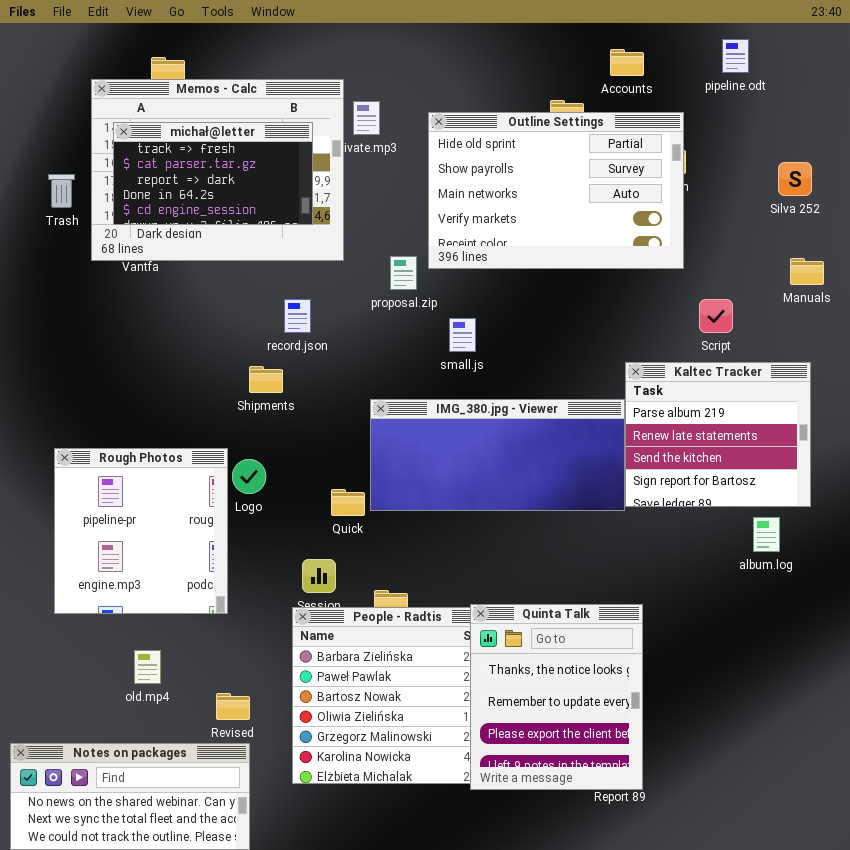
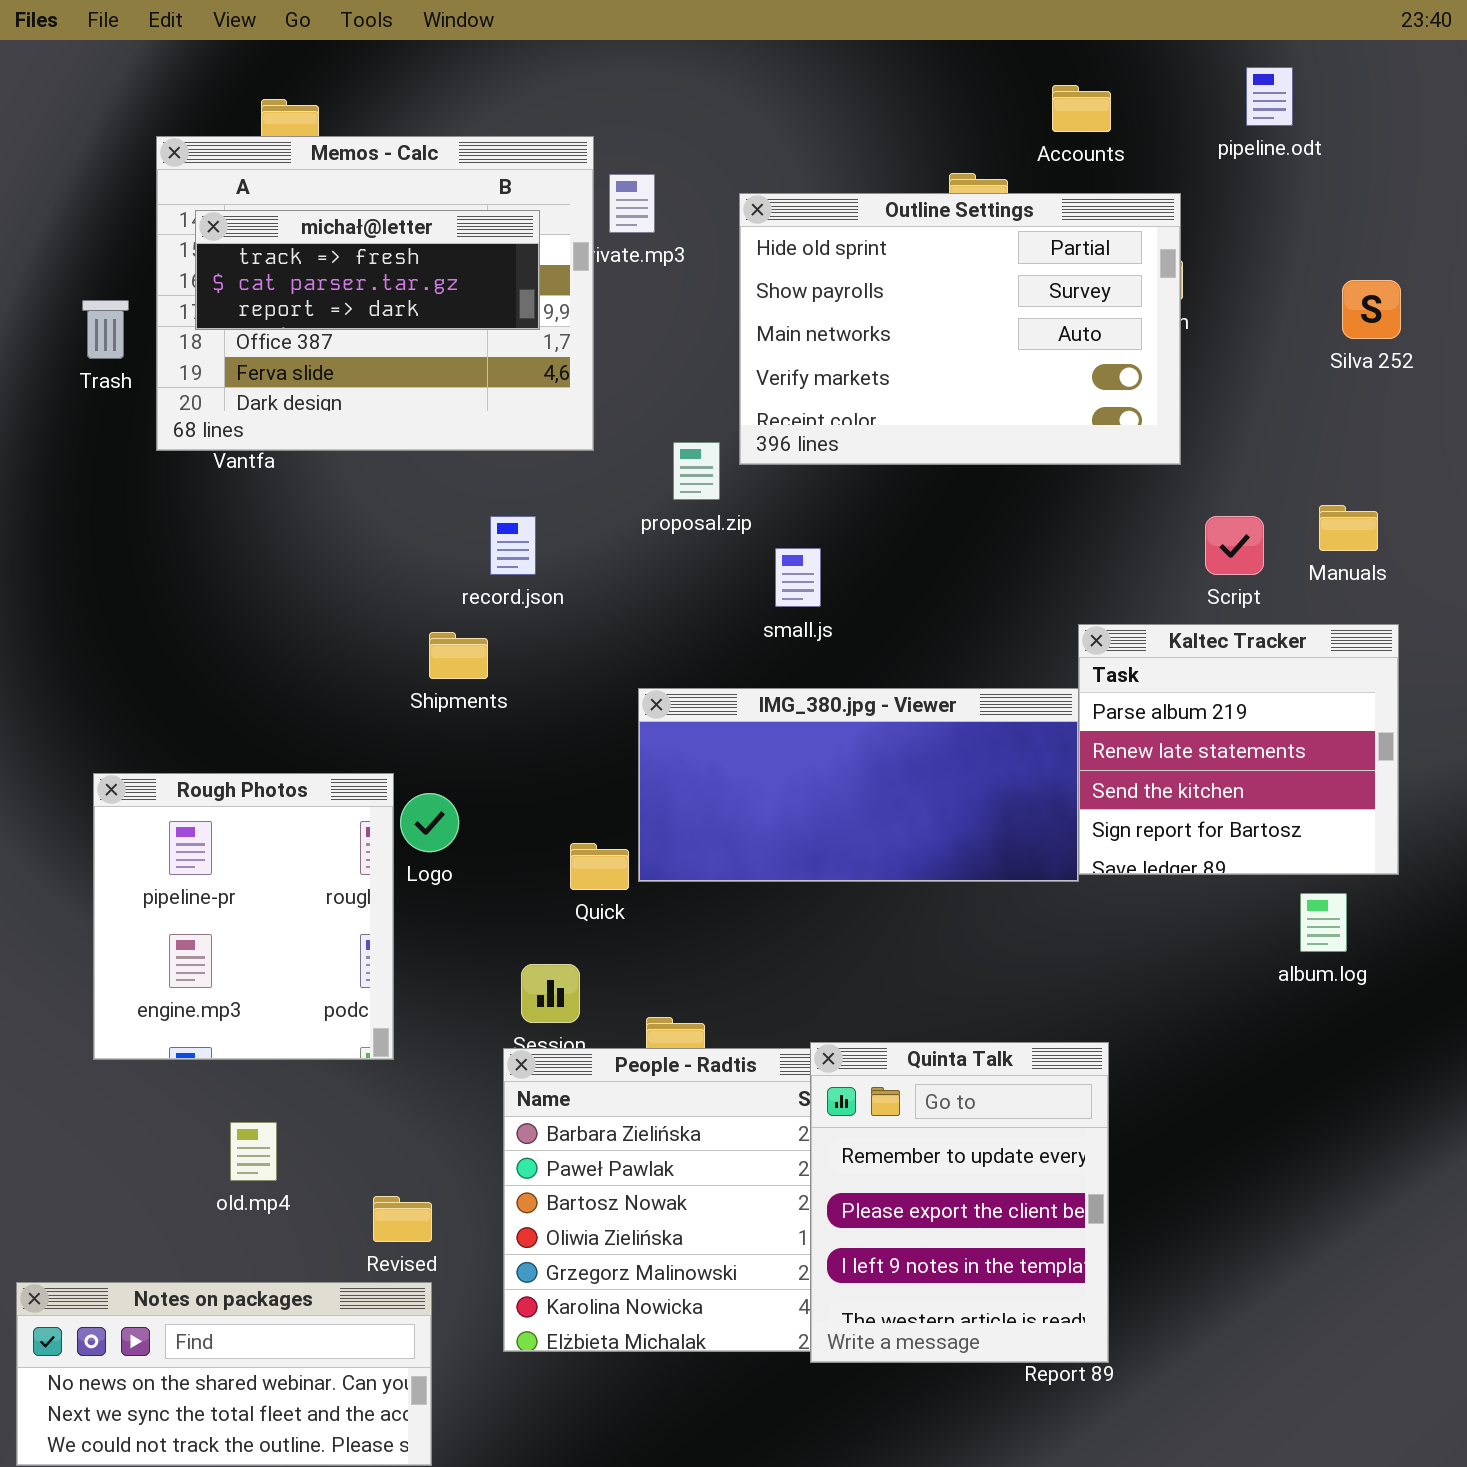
michał@letter: [113,122,313,225] -> [195,210,540,330], resized
Manuals: [790,258,824,285] -> [1319,505,1378,551], moved
Quinta Talk: [470,604,643,790] -> [810,1042,1109,1363], scrolled down 1 row

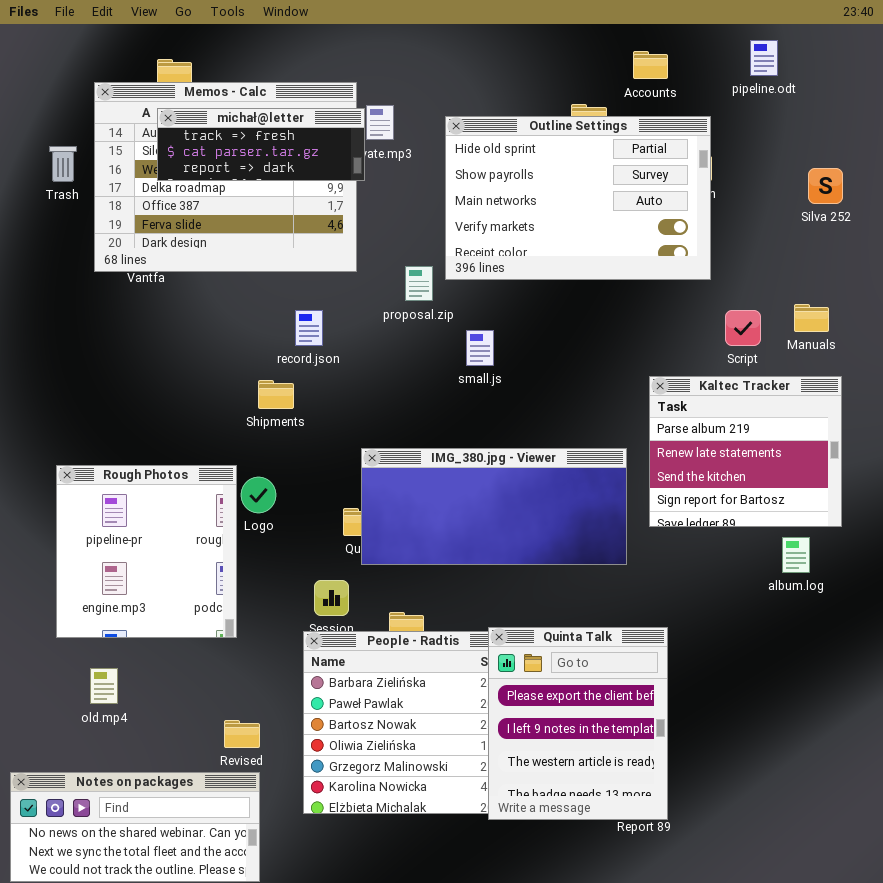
michał@letter: [195,210,540,330] -> [157,108,365,181], moved
Trash: [82,300,129,359] -> [49,146,77,182], moved
IMG_380.jpg - Viewer: [638,688,1079,882] -> [361,448,627,565], moved
Quinta Talk: [810,1042,1109,1363] -> [488,627,668,820], scrolled down 1 row
old.mp4: [230,1122,277,1181] -> [90,668,118,704], moved

